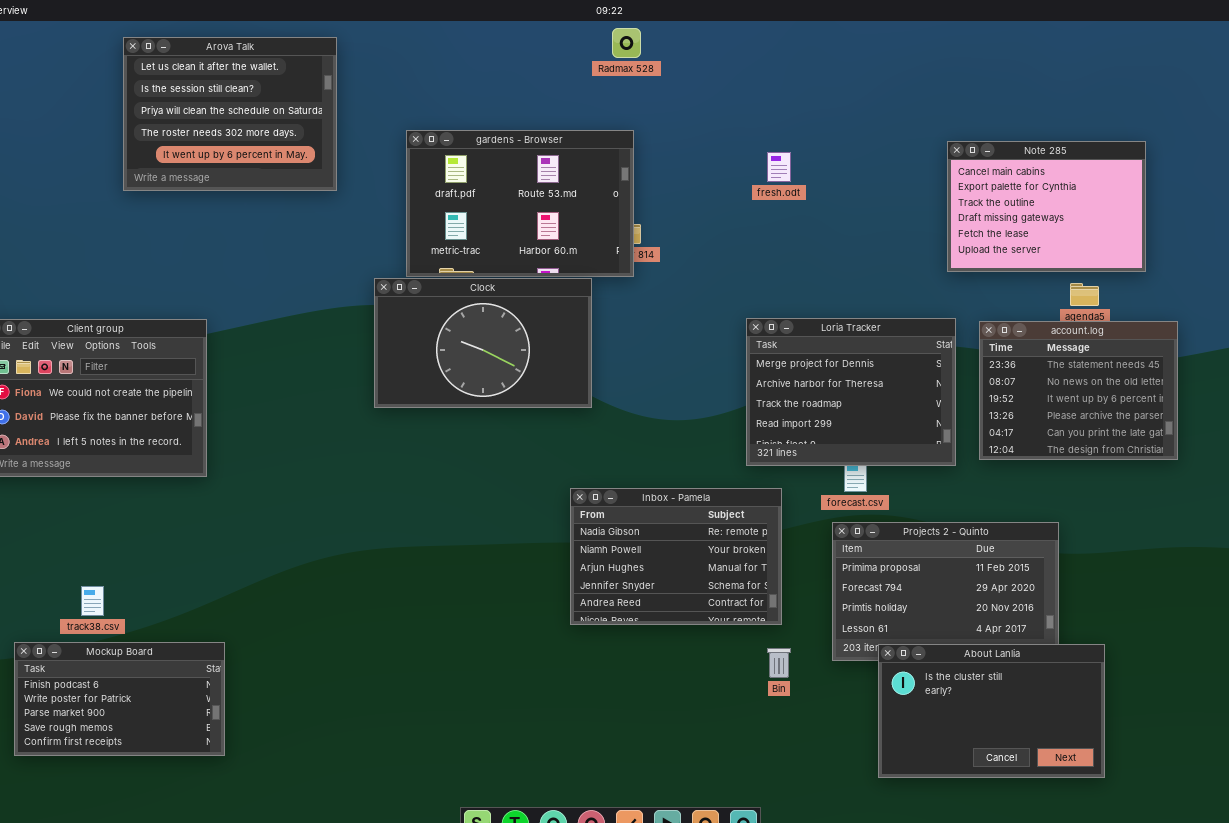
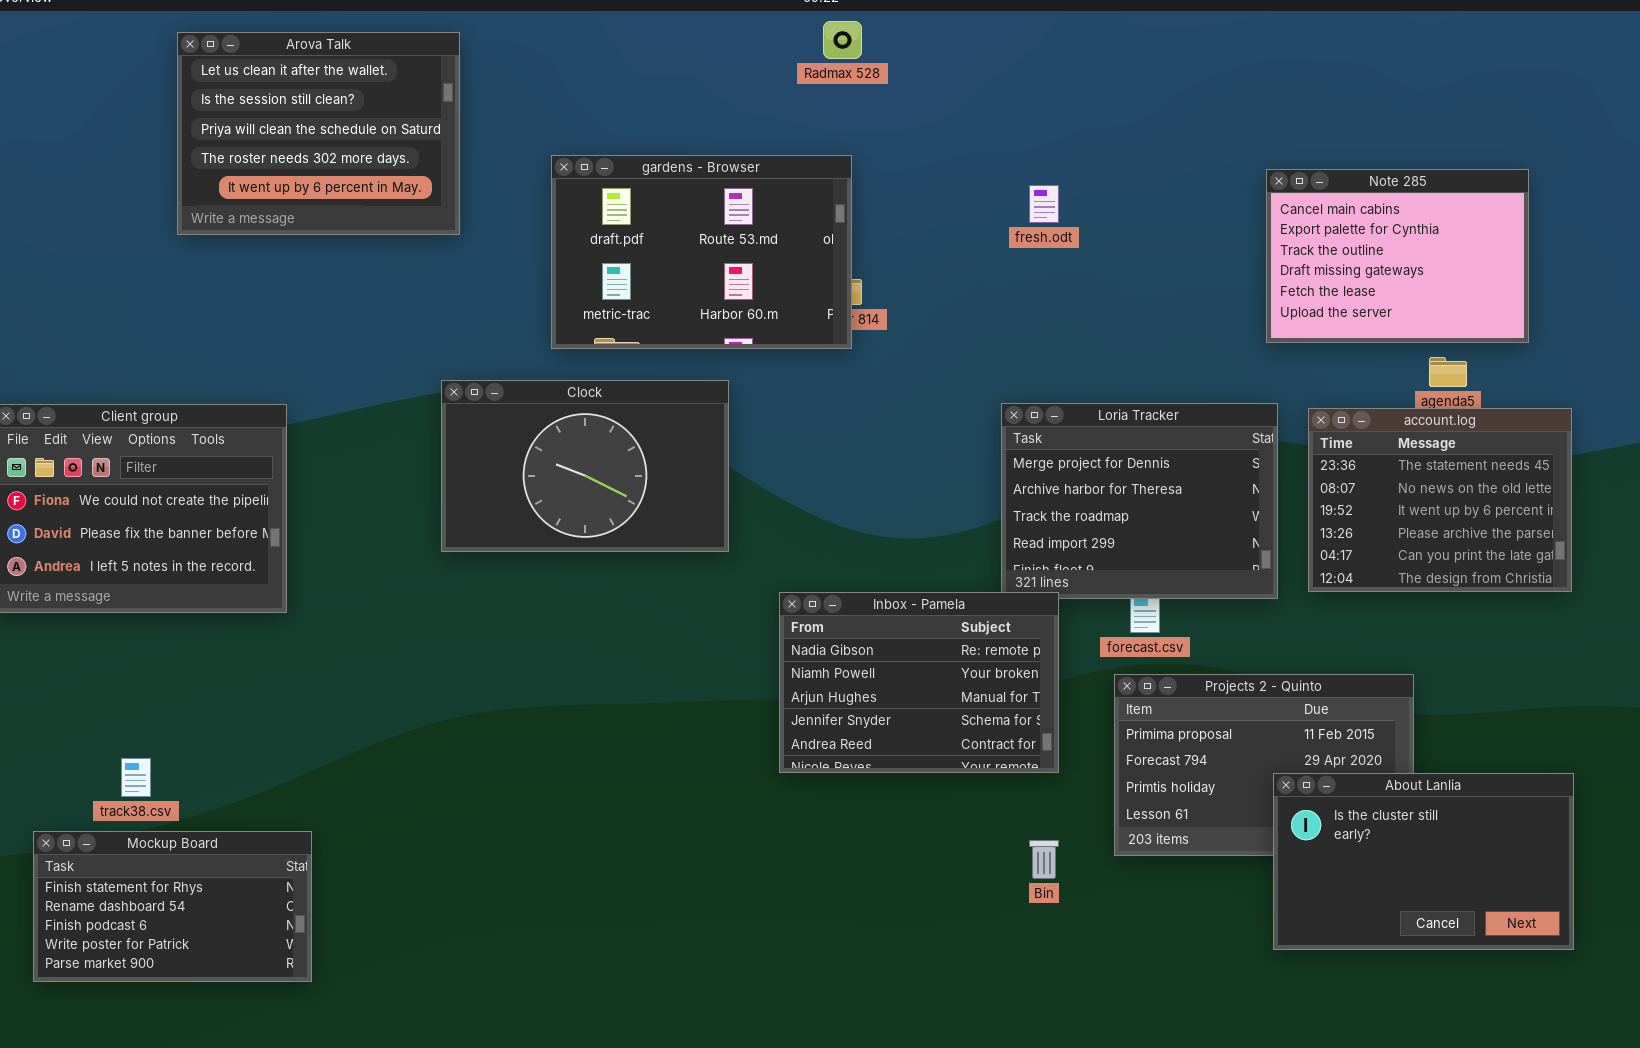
Clock: [374,278,592,408] -> [441,380,729,552], moved
Inbox - Pamela: [570,488,782,625] -> [779,592,1059,773], moved
Mockup Board: [14,642,225,756] -> [33,831,312,982], scrolled up 2 rows
About Lanlia: [878,644,1105,778] -> [1273,773,1574,950], moved

